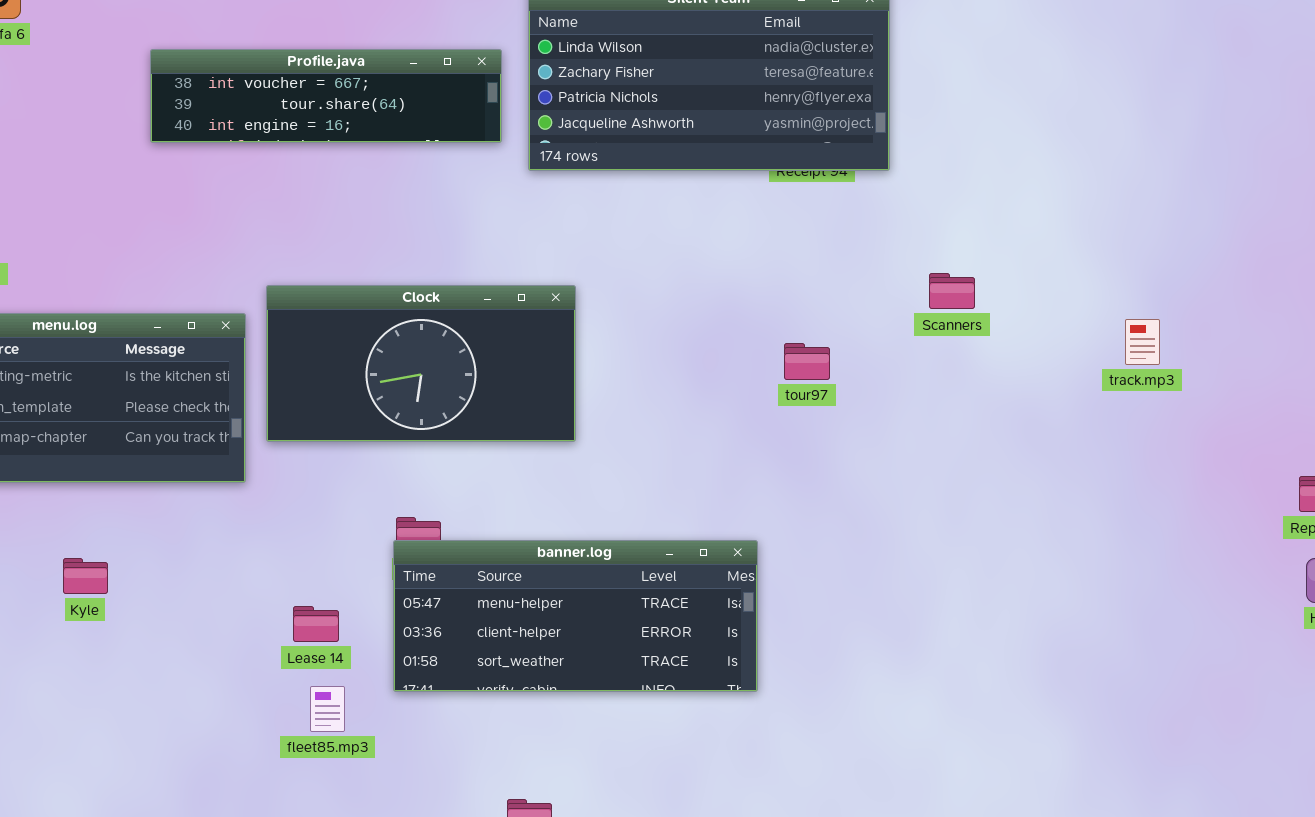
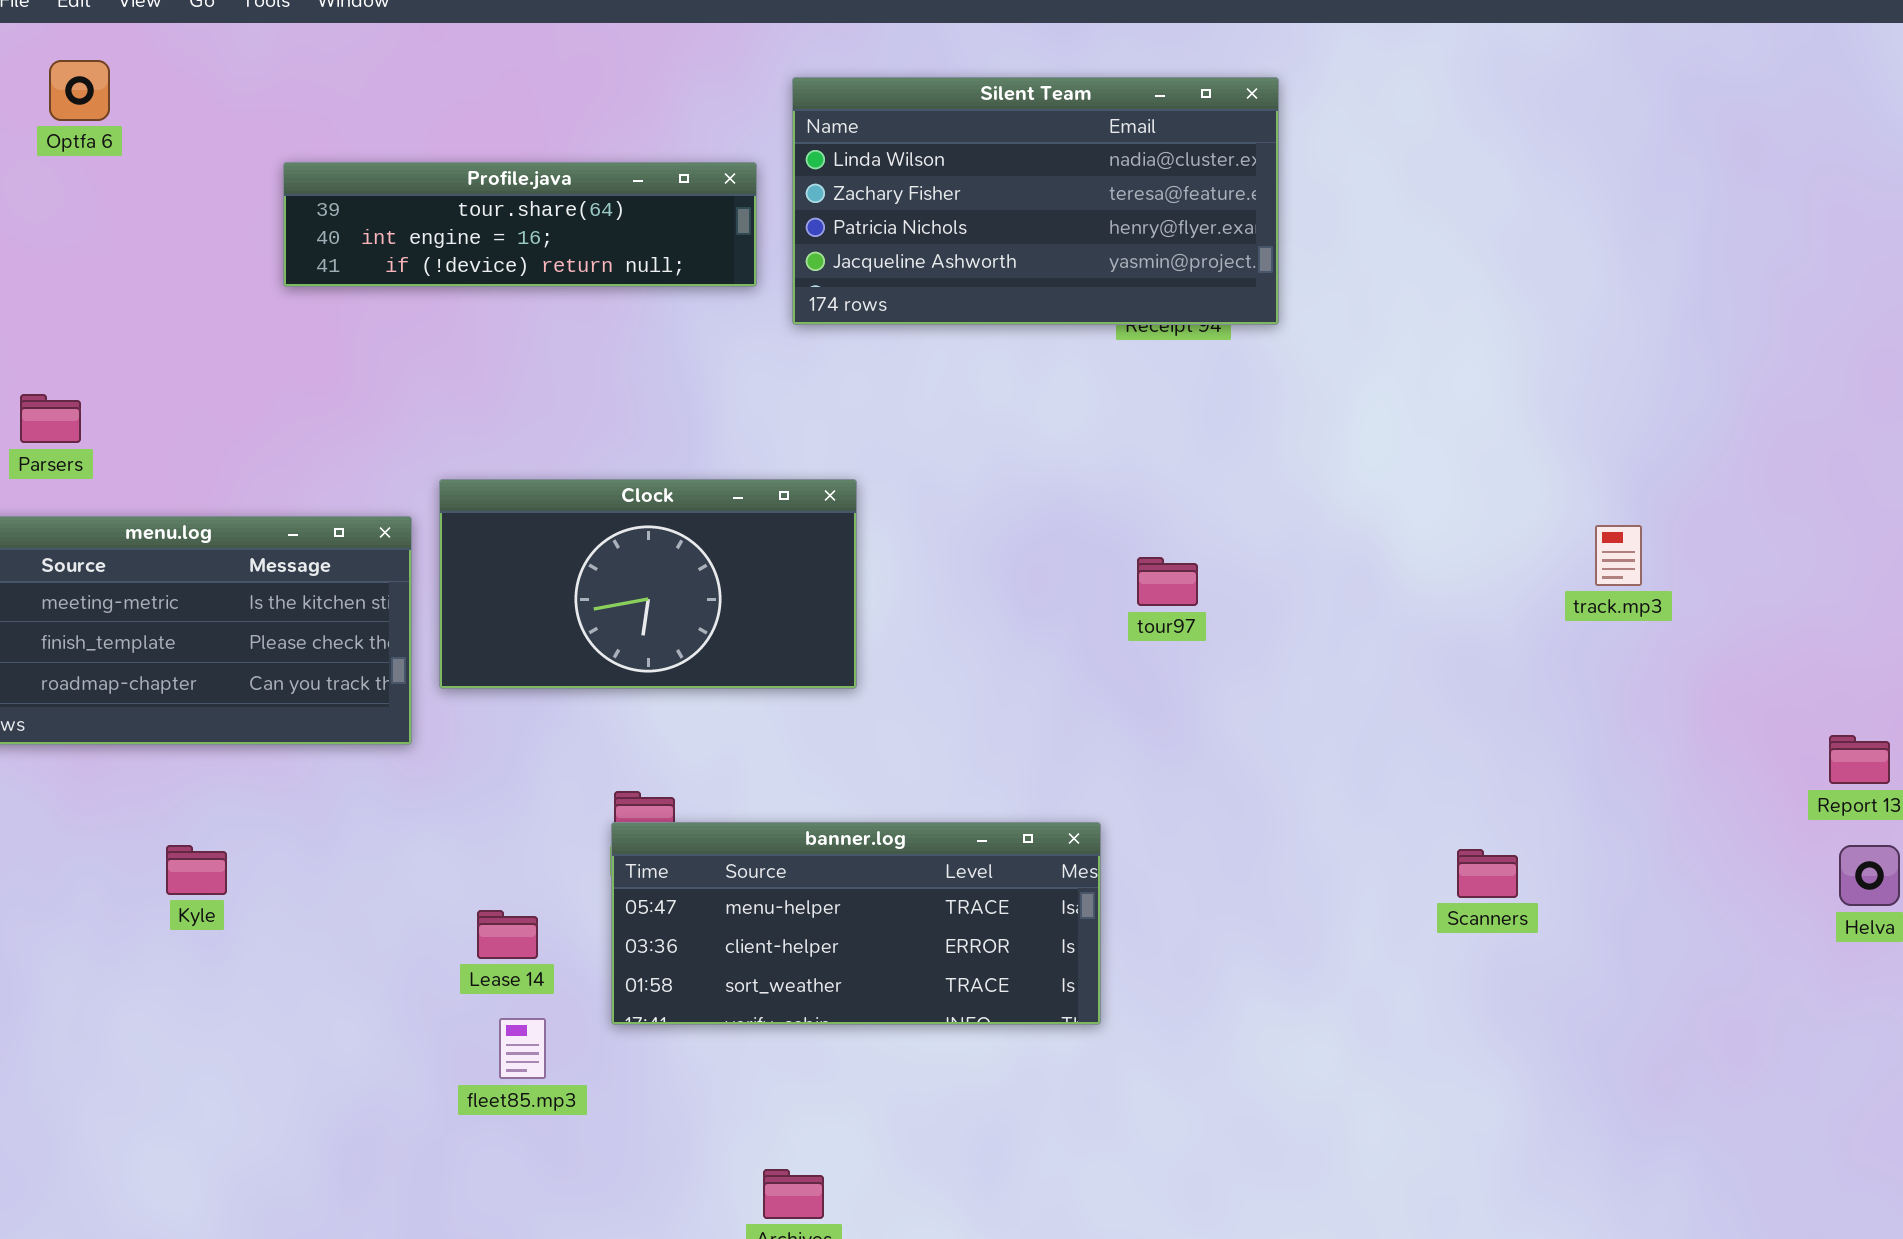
Profile.java: [150,49,502,143] -> [283,162,757,287], scrolled down 1 row
Scanners: [929,273,975,309] -> [1457,849,1518,898], moved

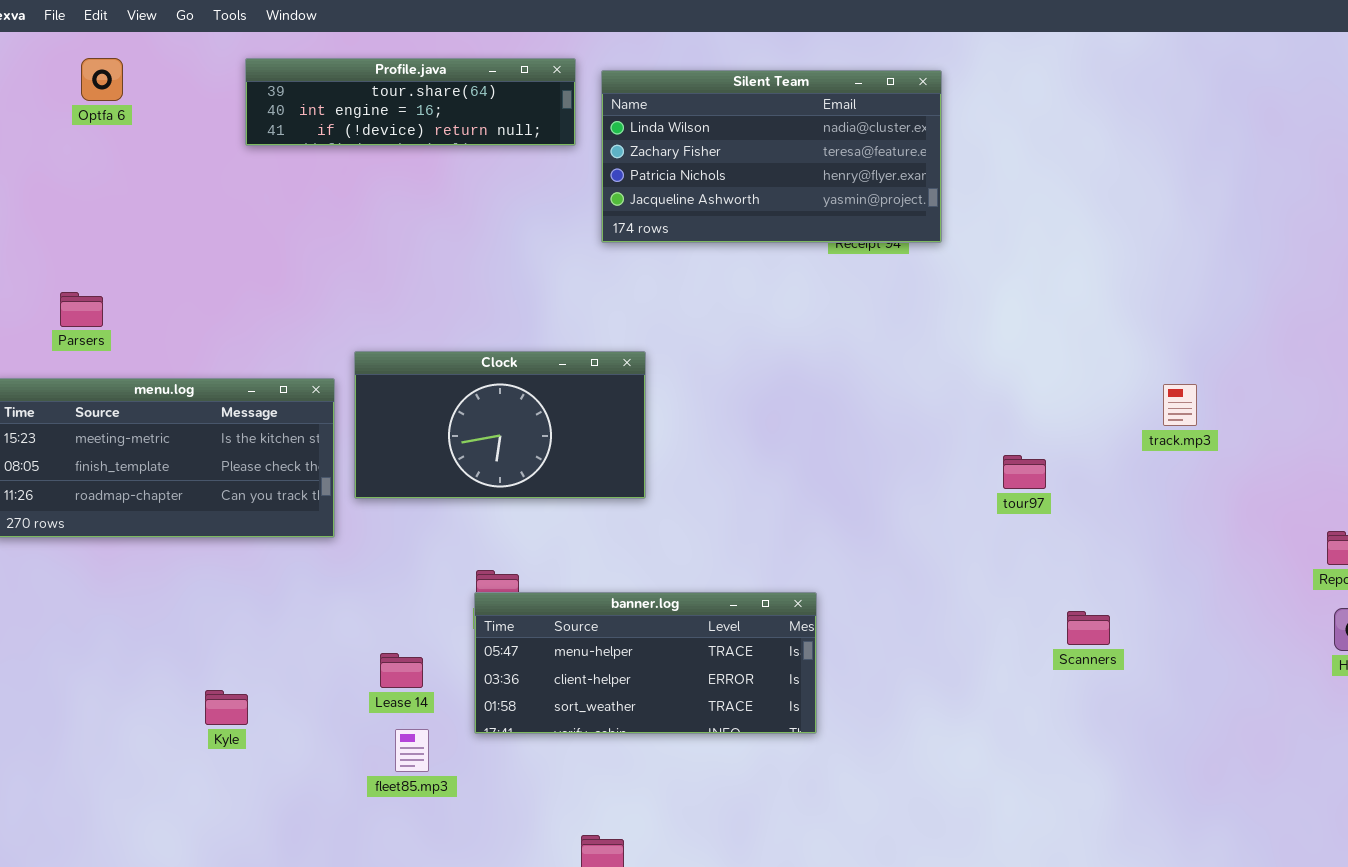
Profile.java: [283,162,757,287] -> [245,58,576,146], moved
tour97: [1137,557,1198,606] -> [1003,455,1046,489], moved
Kyle: [166,845,227,895] -> [205,690,248,725], moved

